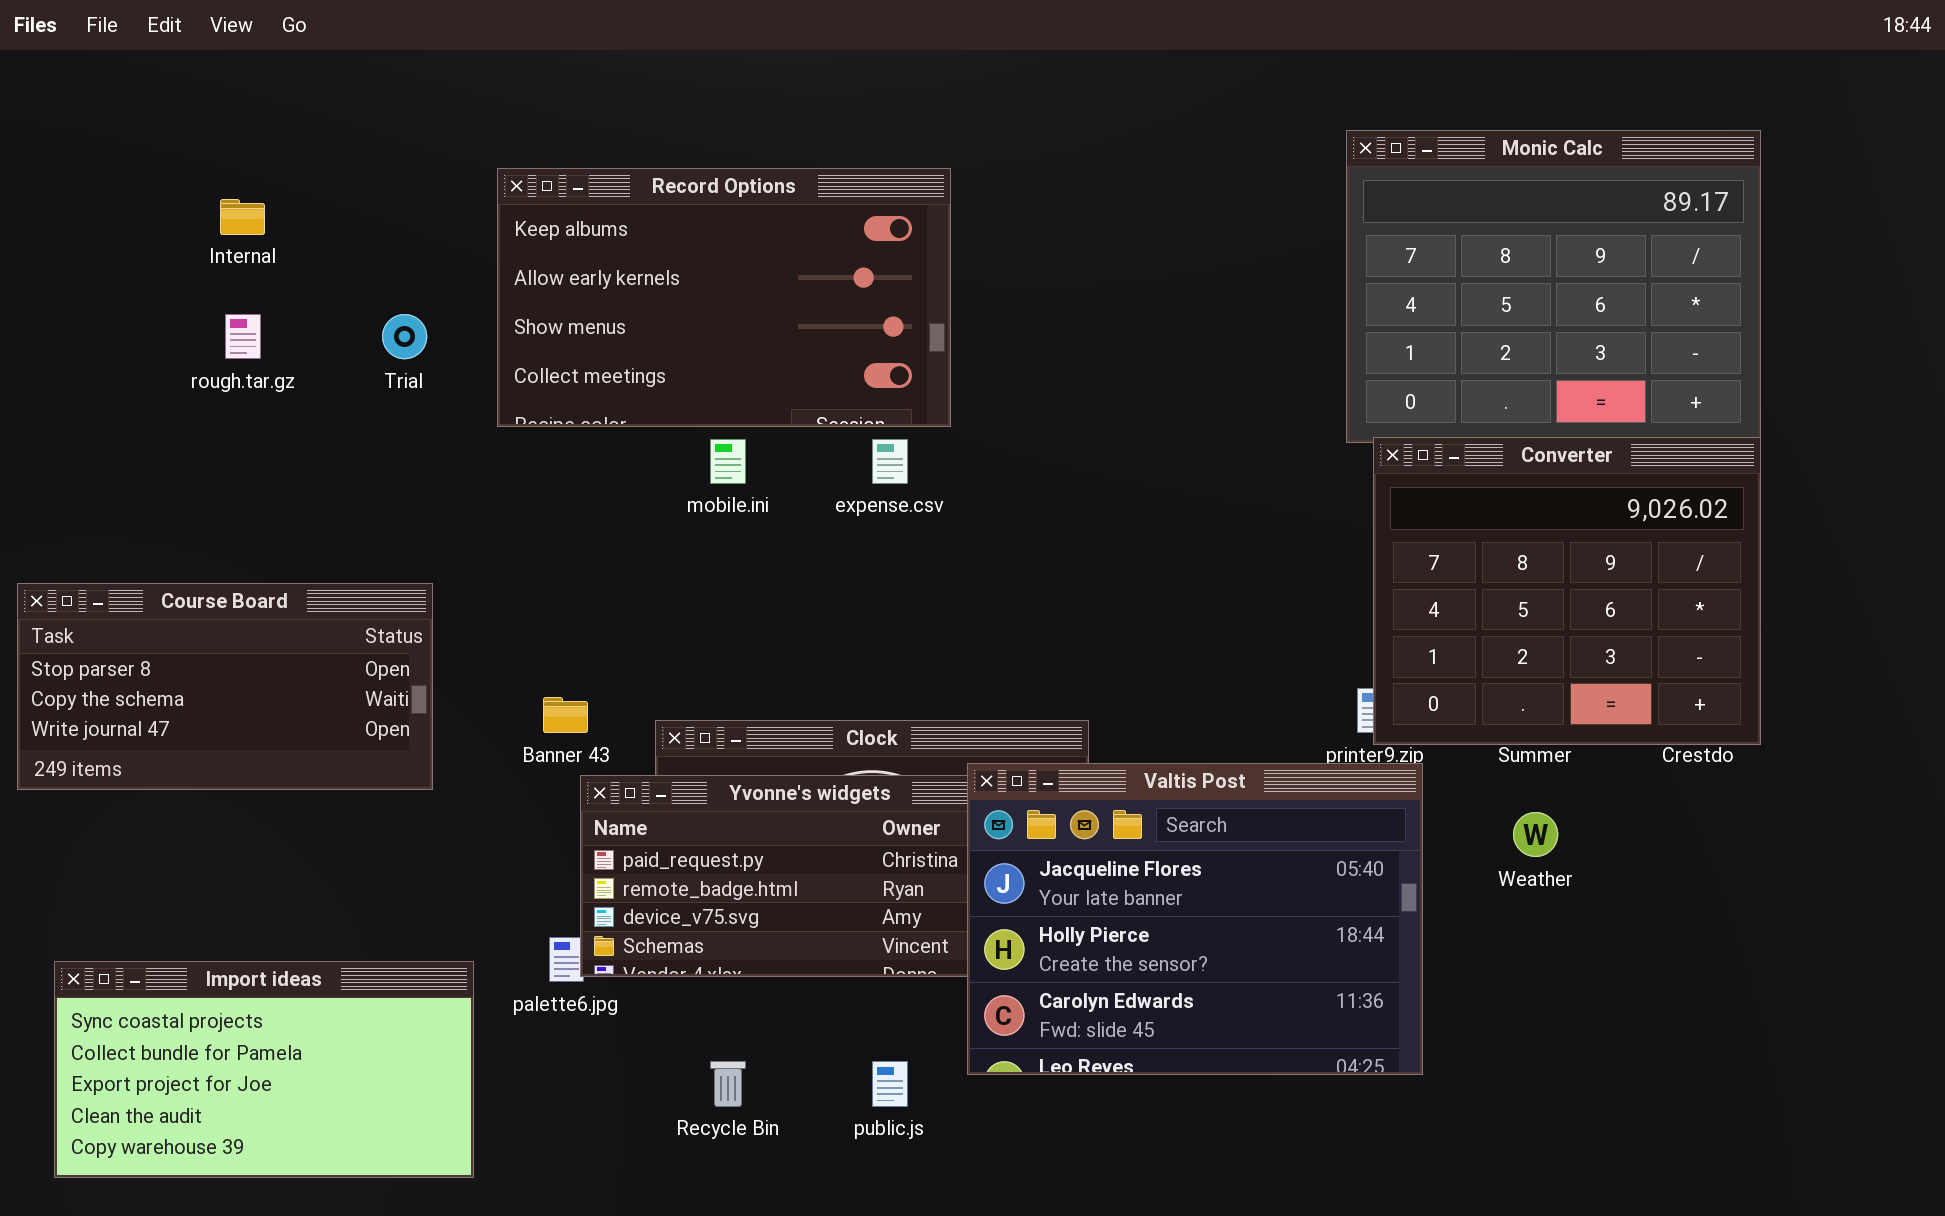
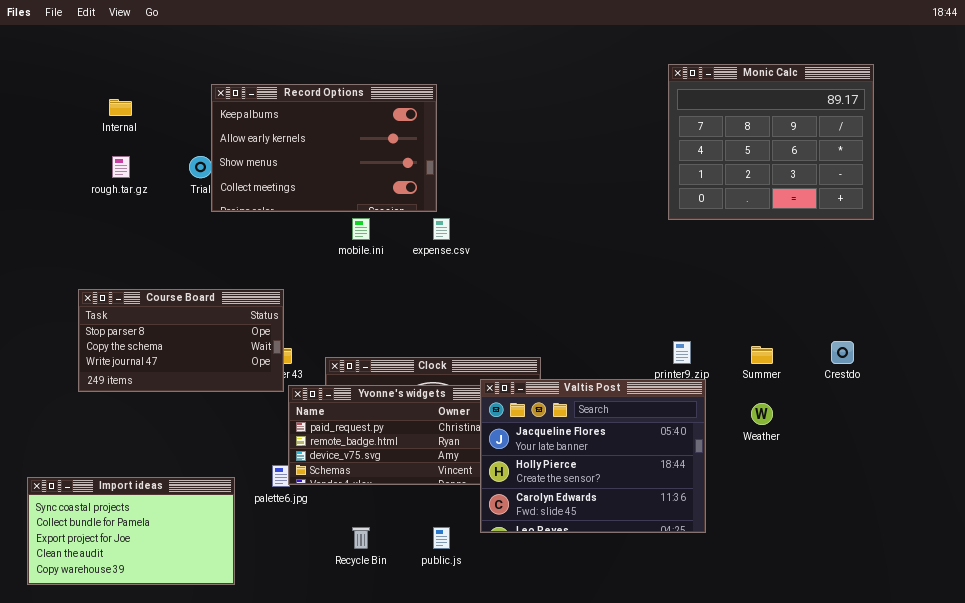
Record Options: [497,168,951,427] -> [211,84,437,212], moved
Converter: [1373,437,1761,745] -> none, closed
Course Board: [17,583,433,790] -> [78,289,284,392], moved

